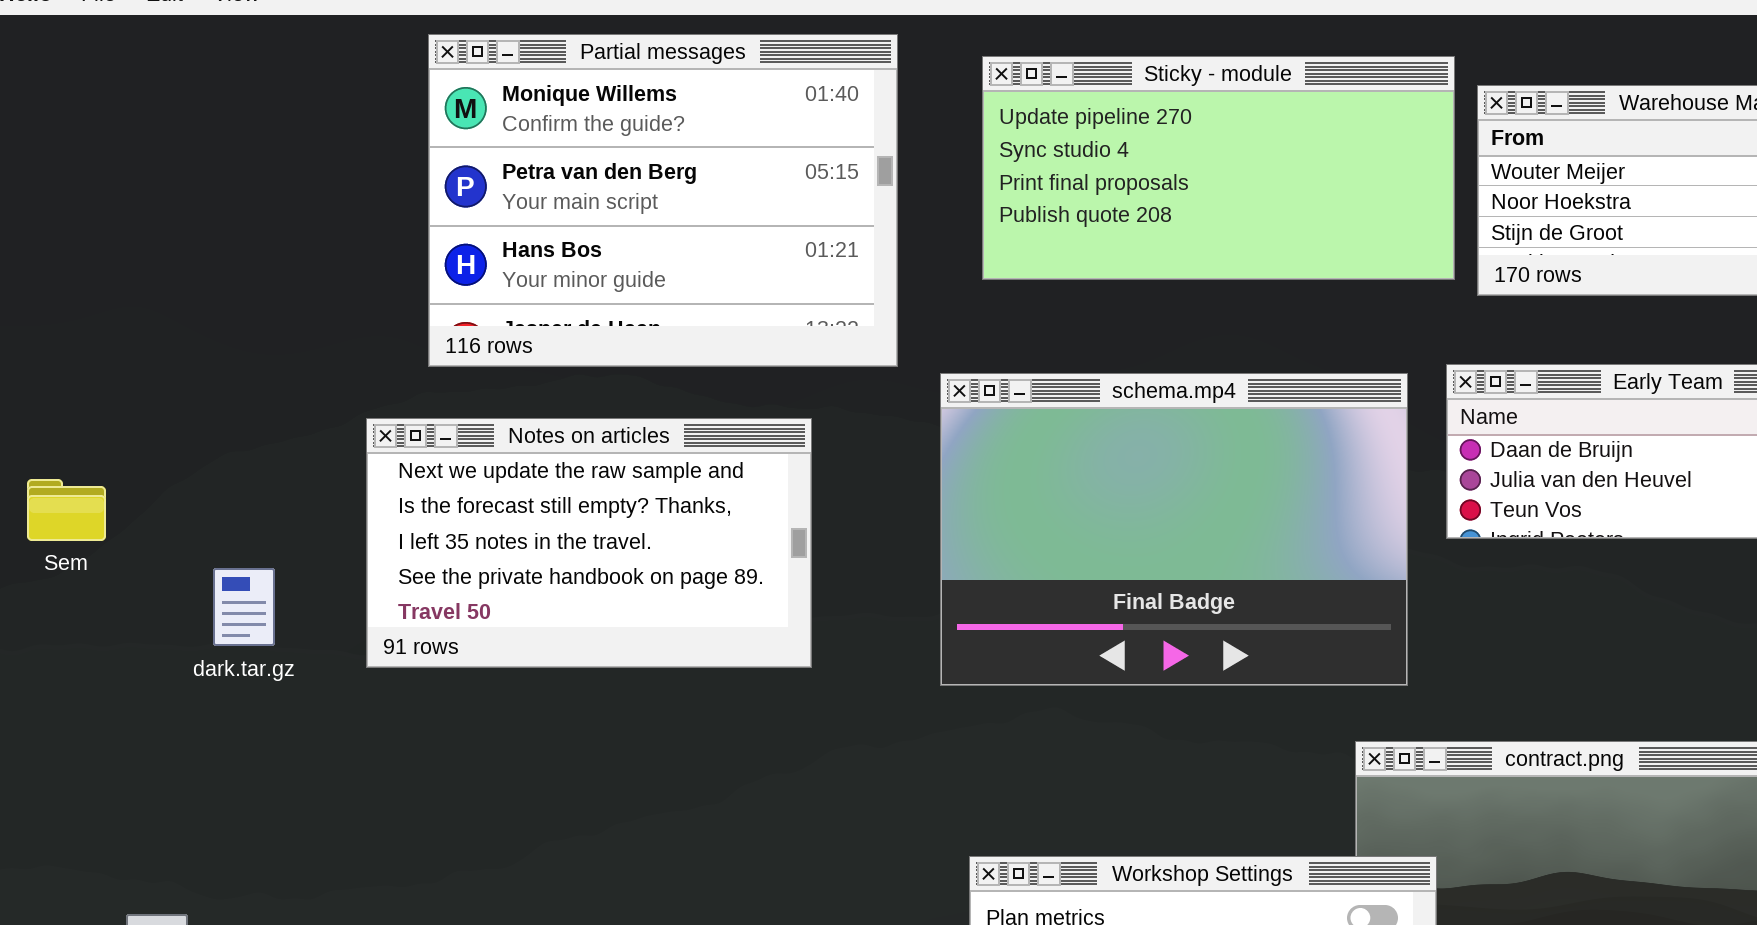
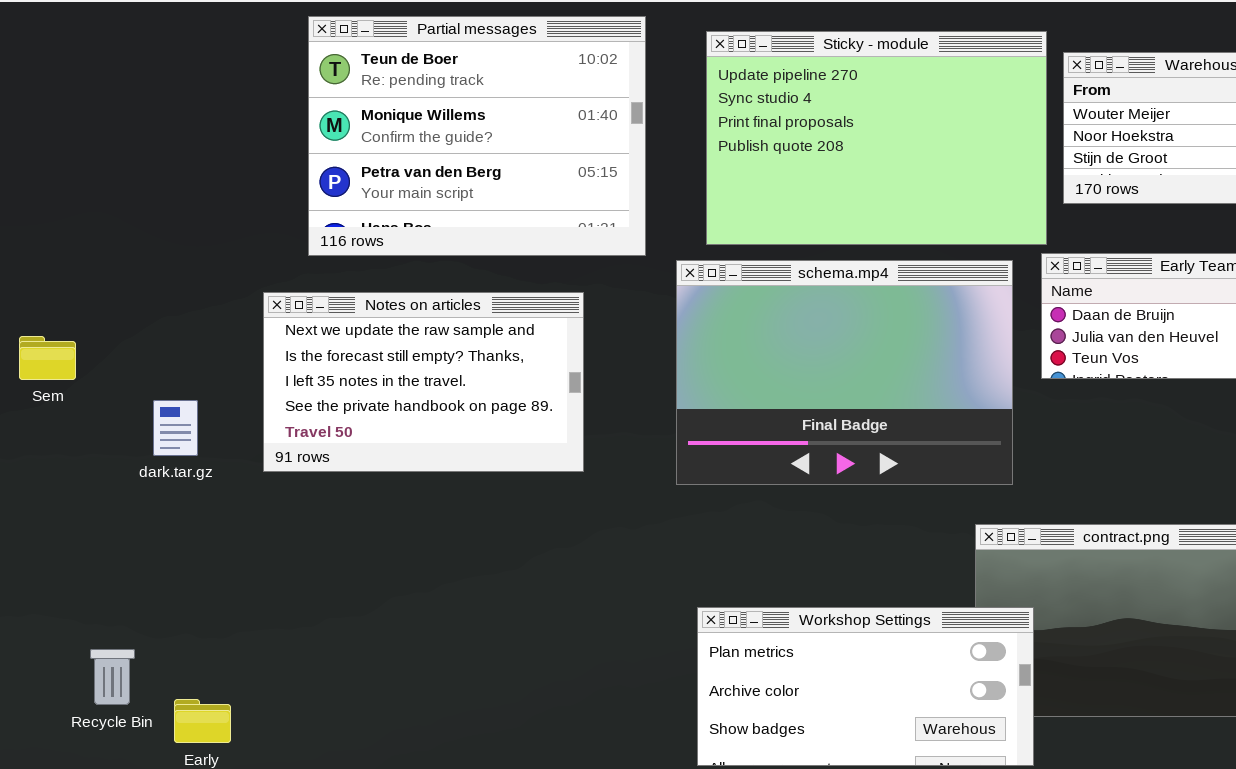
Partial messages: [428,34,898,367] -> [308,16,646,256], scrolled up 1 row
Sticky - module: [982,56,1455,280] -> [706,31,1047,245], resized

